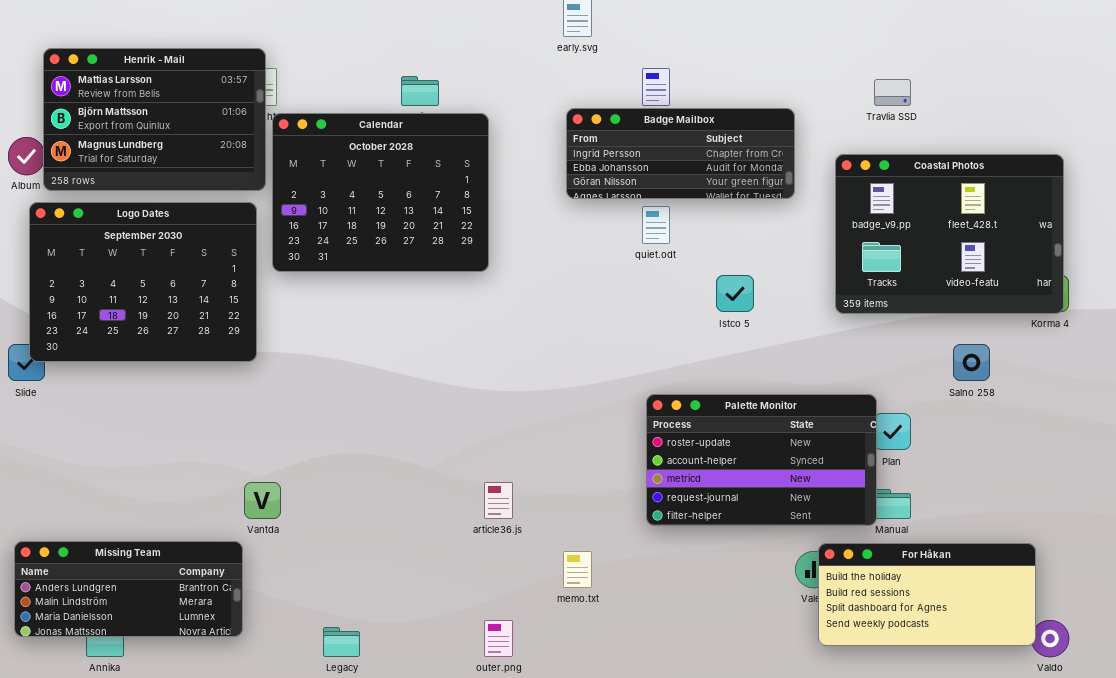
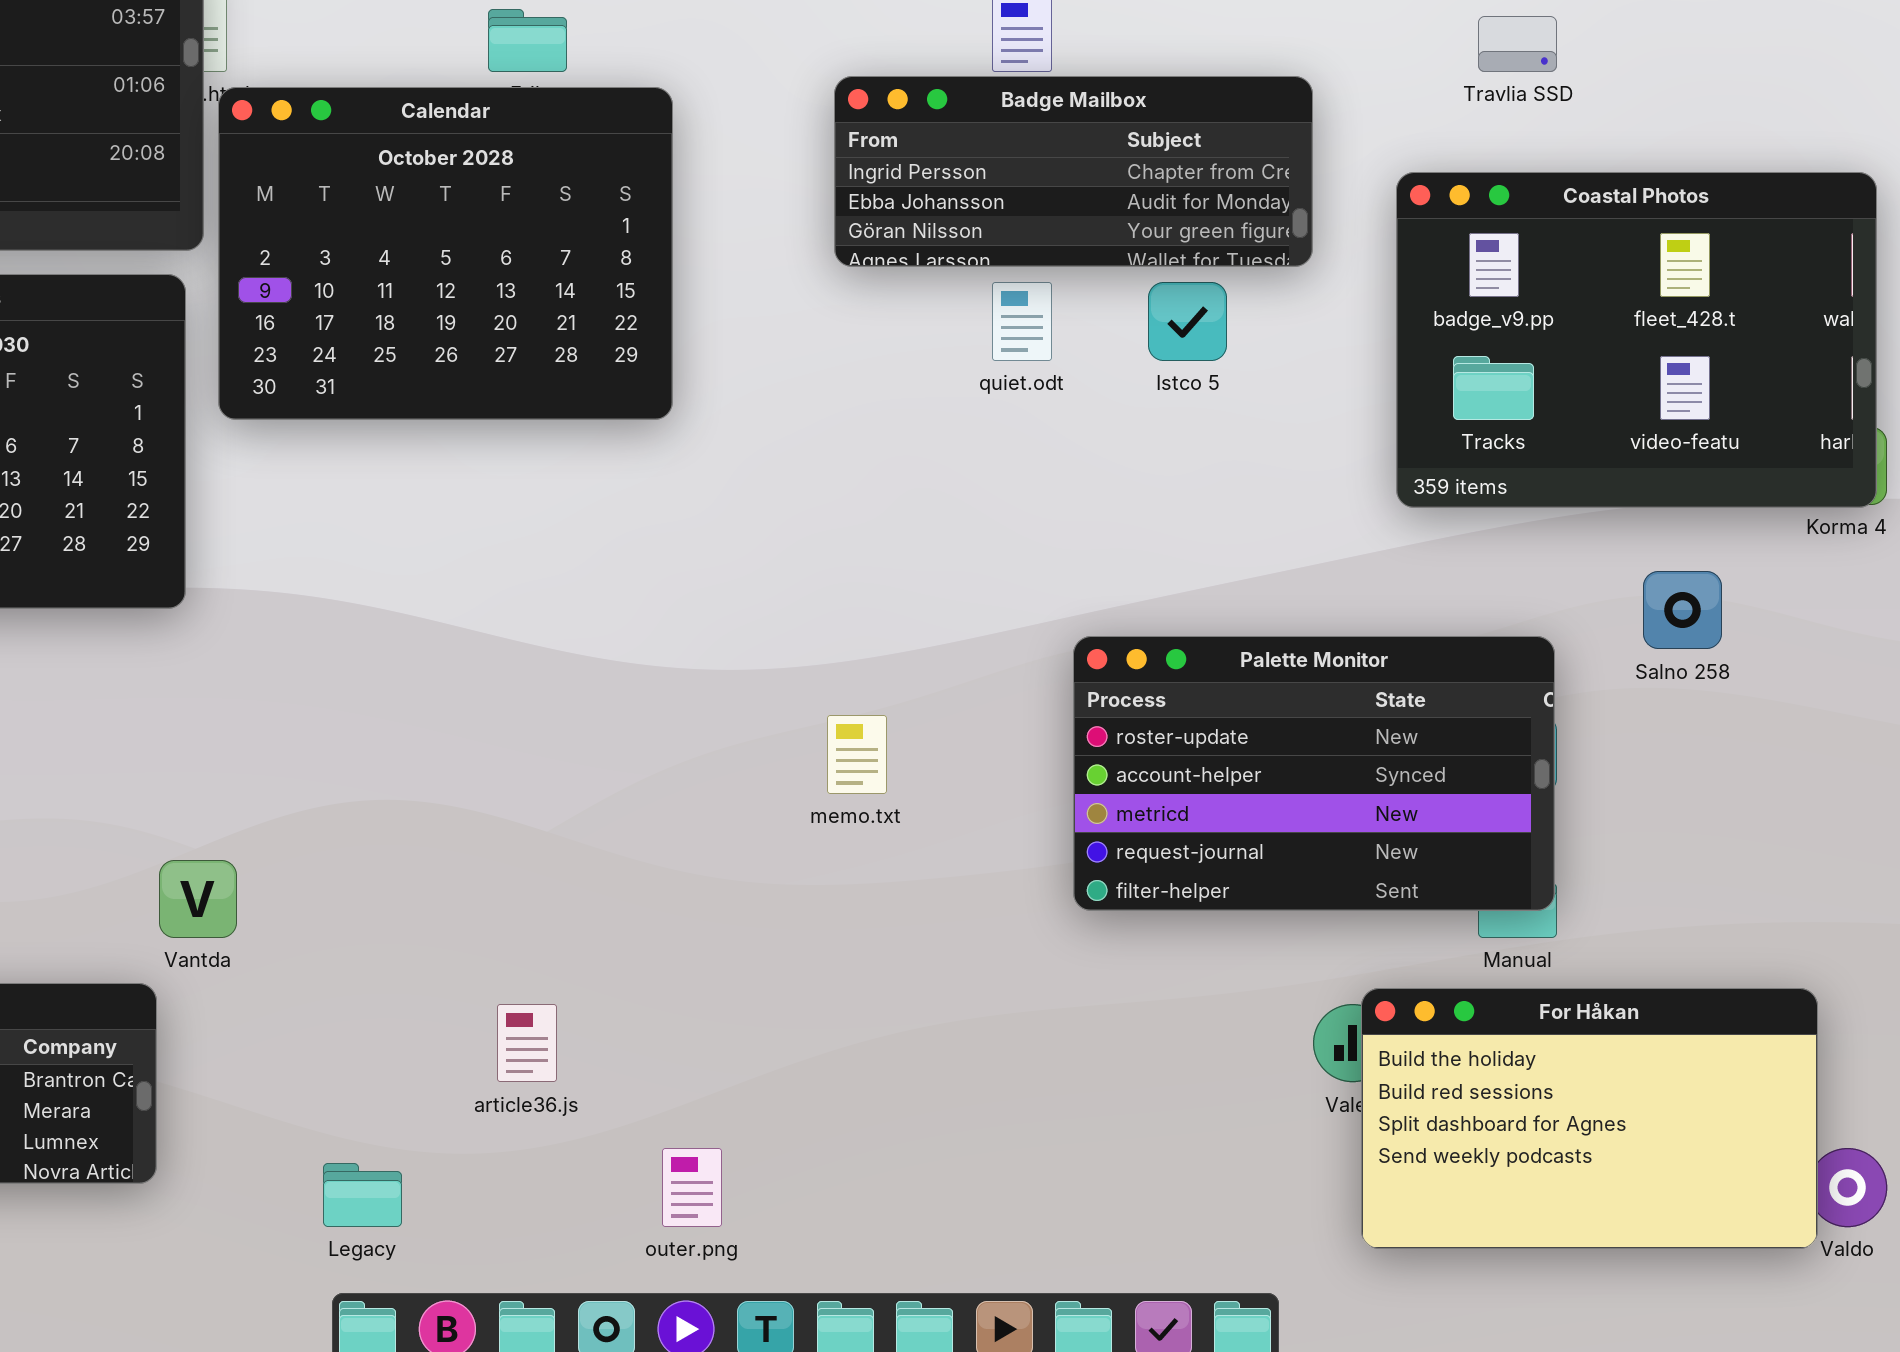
Istco 5: [716,275,754,312] -> [1148,282,1227,361], moved
Palette Monitor: [646,394,877,526] -> [1073,636,1555,911], moved
article36.js: [484,482,513,519] -> [497,1004,557,1082], moved
For Håkan: [818,543,1036,646] -> [1361,988,1818,1249], resized
memo.txt: [563,551,592,588] -> [827,715,887,794], moved

